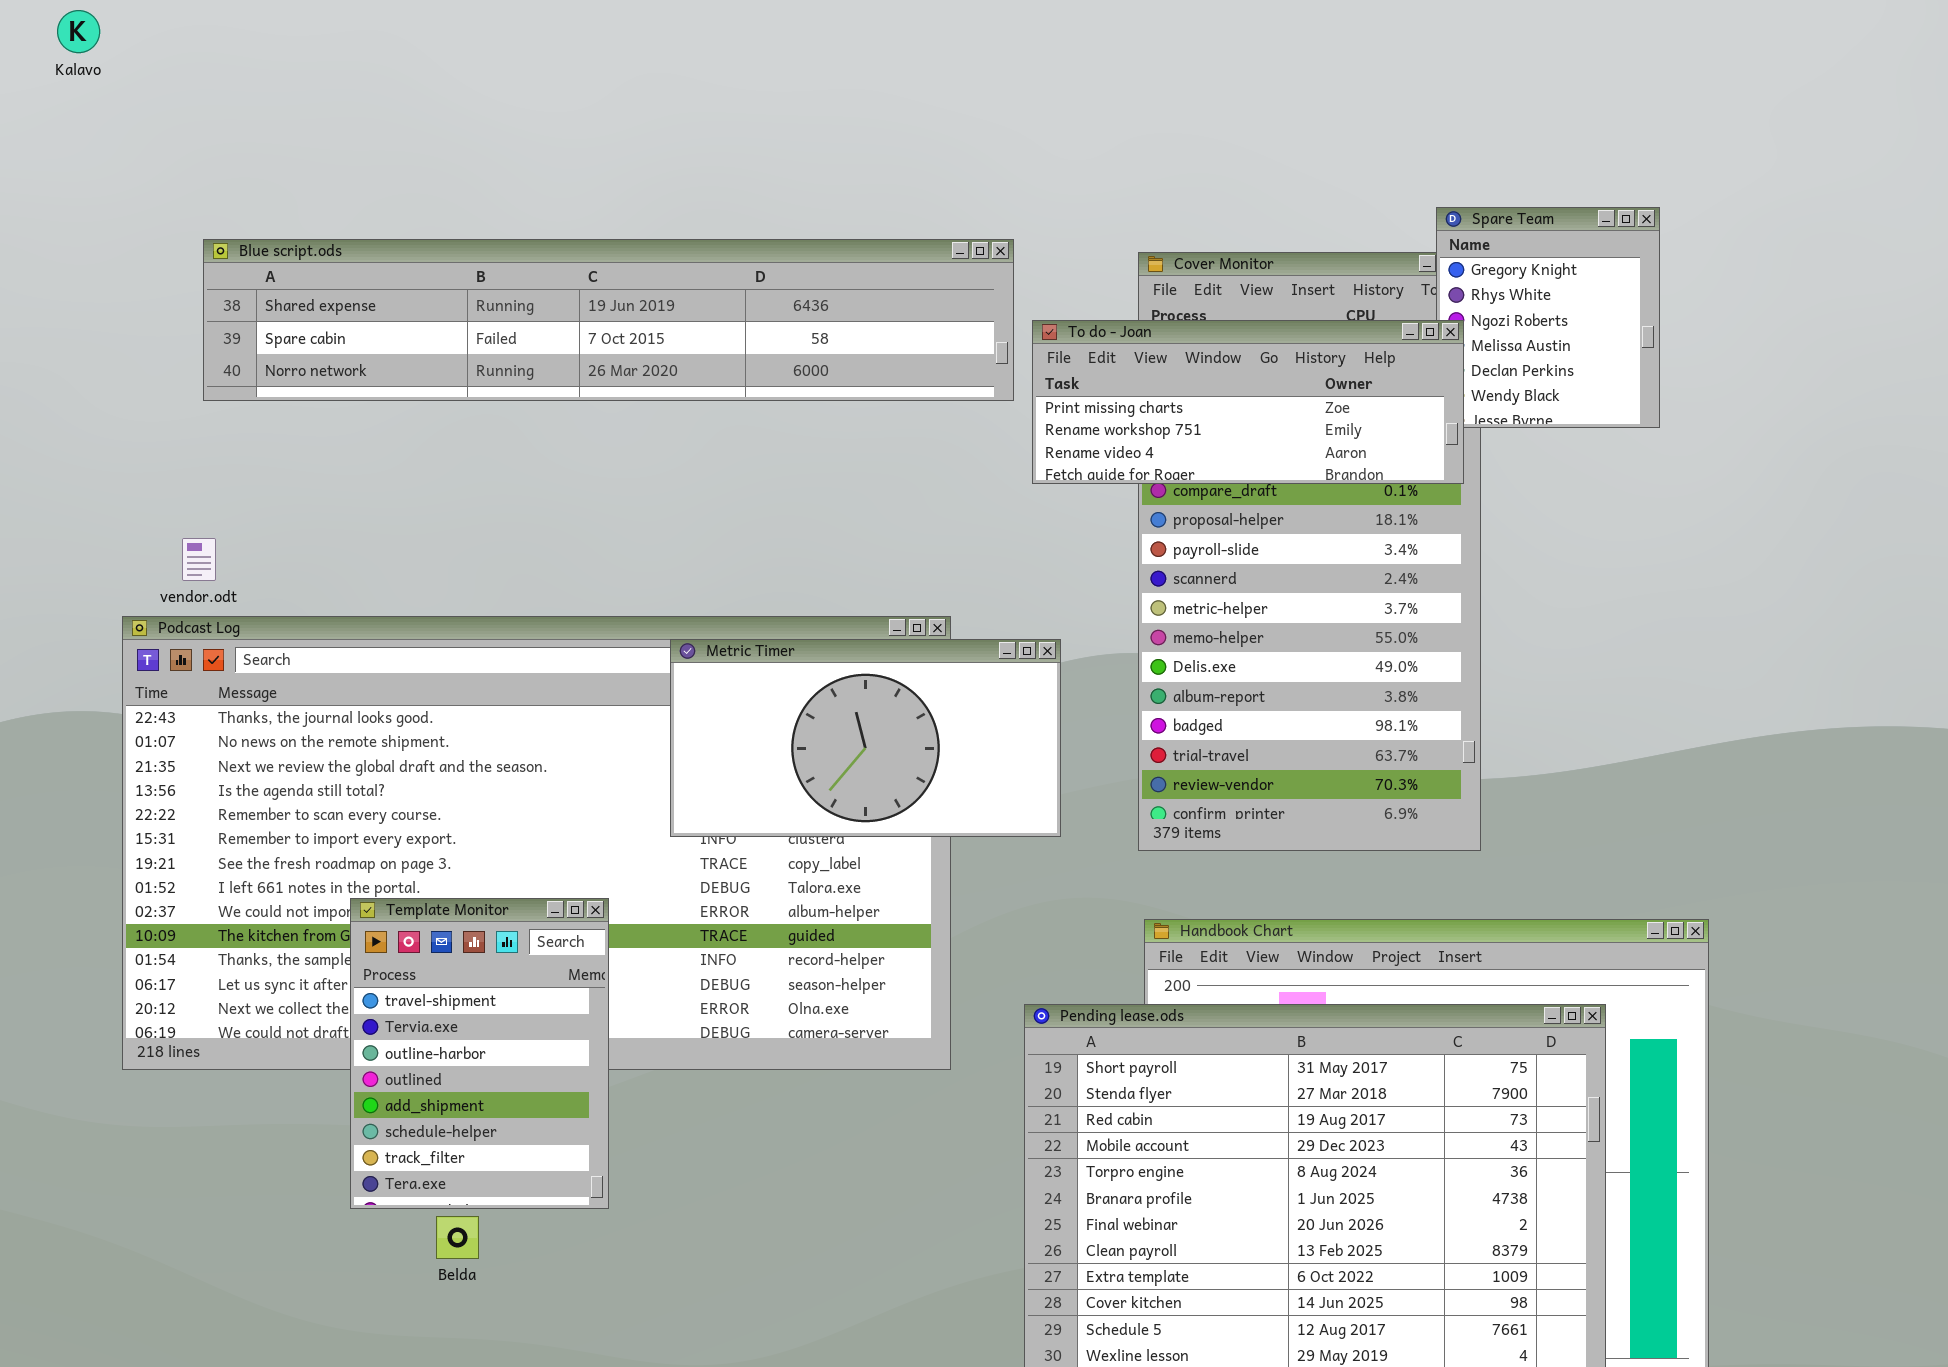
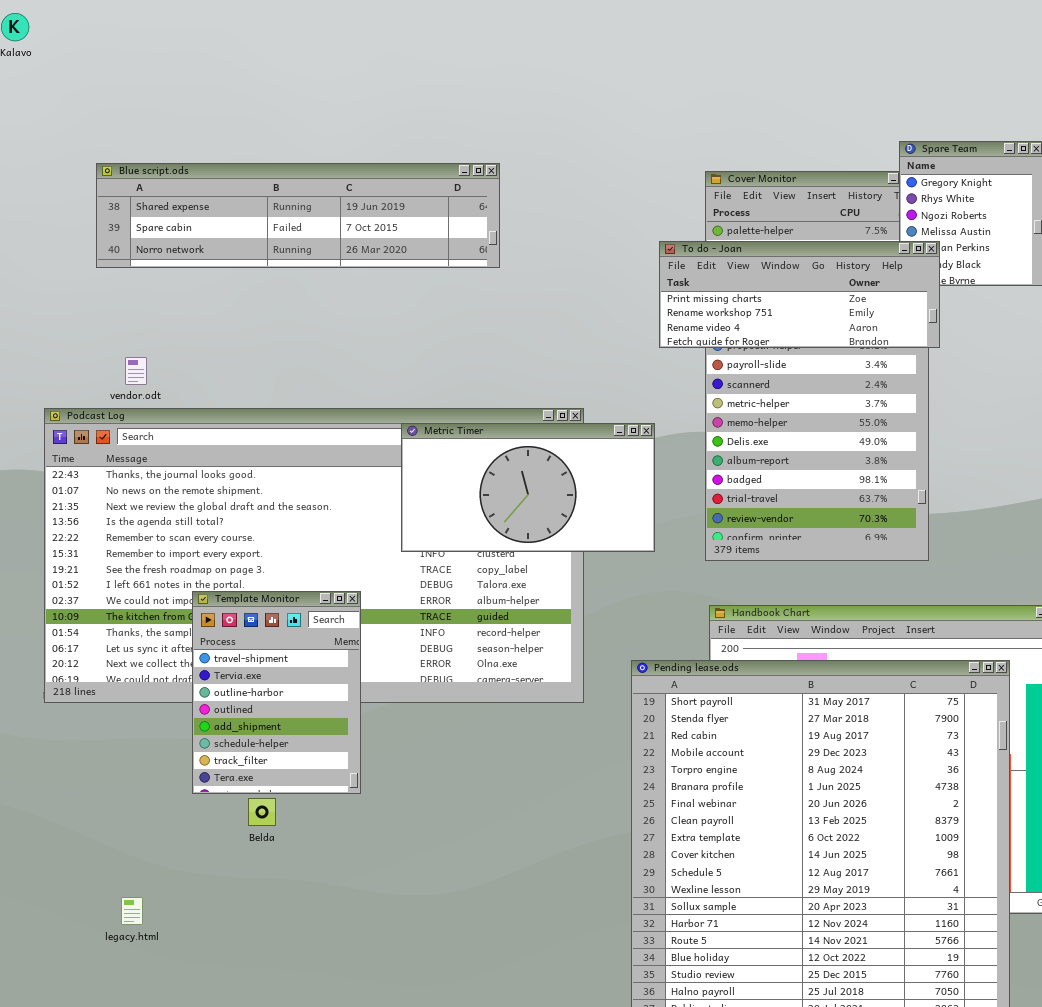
Blue script.ods: [203,239,1014,401] -> [96,163,500,268], resized
To do - Joan: [1032,320,1464,484] -> [659,241,940,348], moved
vendor.odt: [182,538,216,581] -> [125,357,147,385], moved

